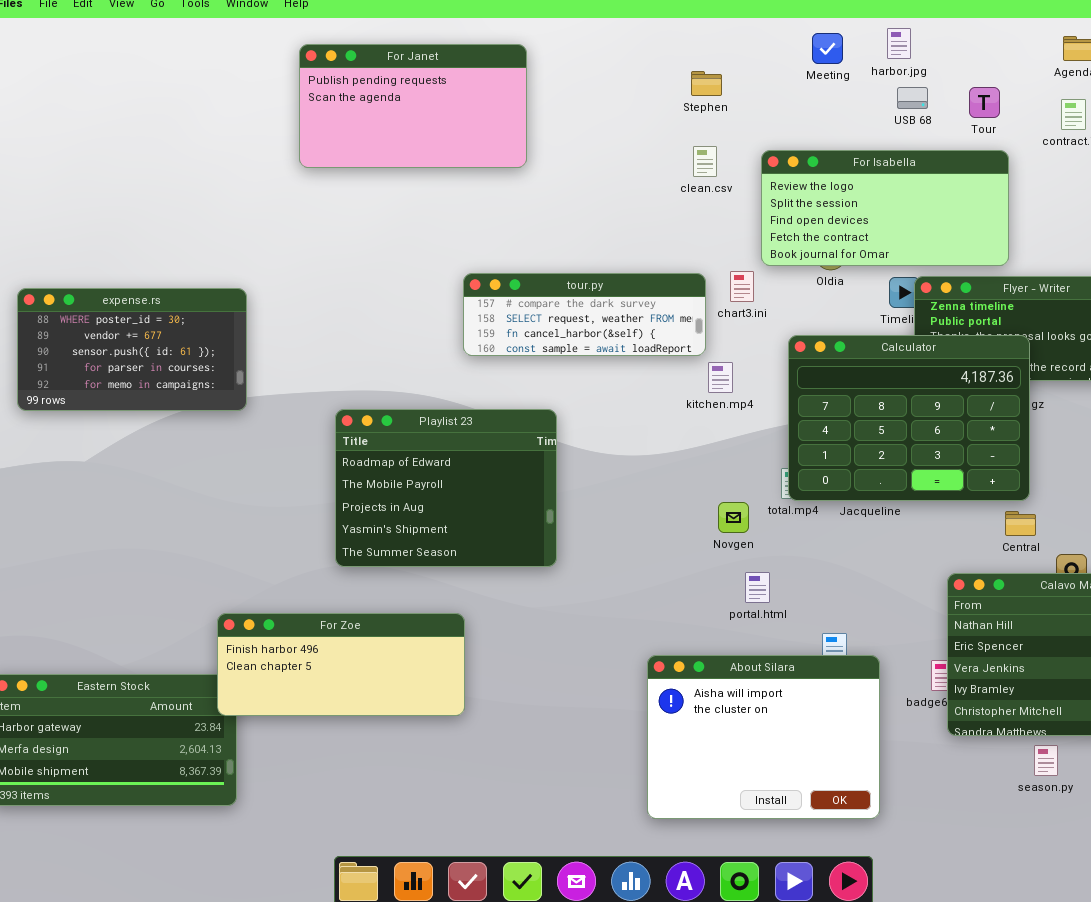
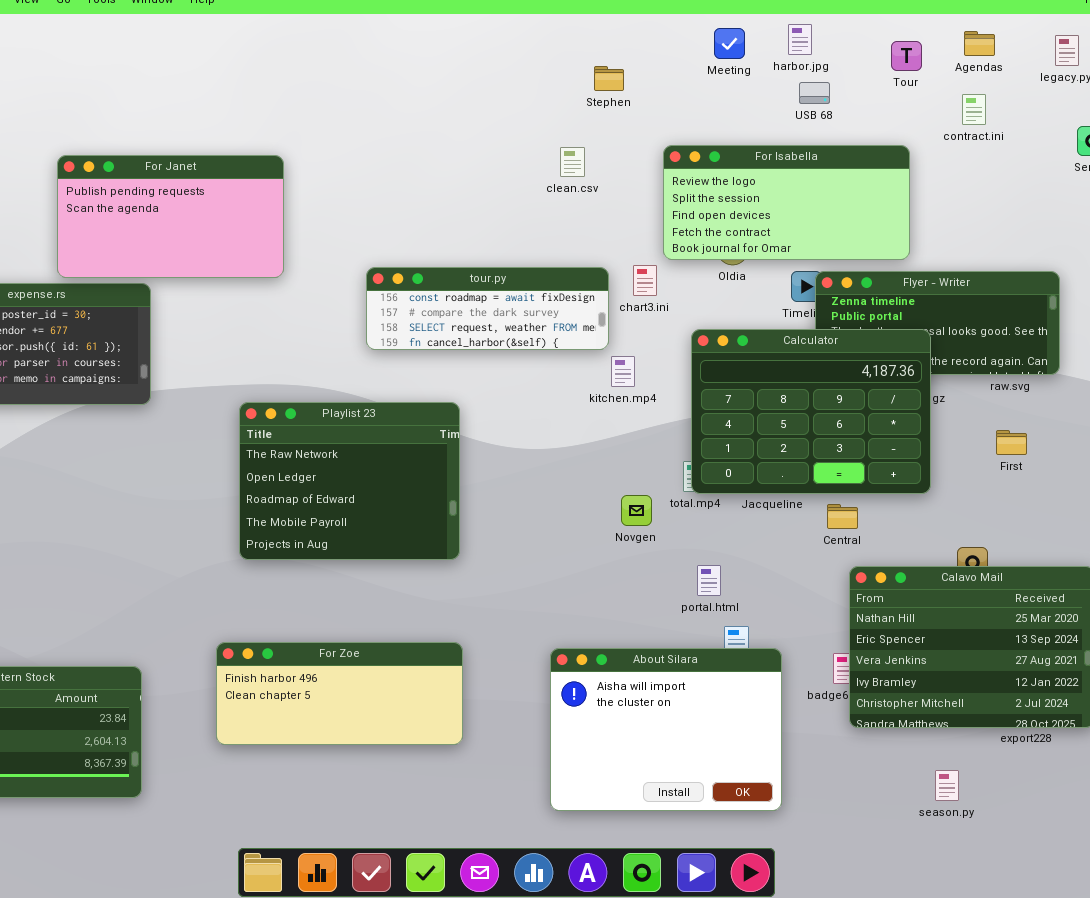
For Janet: [299,44,527,168] -> [57,155,284,278], moved
Tour: [969,87,1000,118] -> [891,41,922,71], moved
clean.csv: [693,146,717,177] -> [560,147,585,177], moved
tour.py: [463,273,706,356] -> [366,267,609,350], scrolled up 1 row
Playlist 23: [335,409,557,567] -> [239,402,460,560], scrolled up 2 rows
Central: [1005,511,1036,536] -> [827,504,858,529], moved
portal.html: [745,572,770,603] -> [697,565,721,596], moved
For Zoe: [217,613,465,716] -> [216,642,463,745], moved
season.py: [1034,745,1058,776] -> [935,770,959,801], moved

